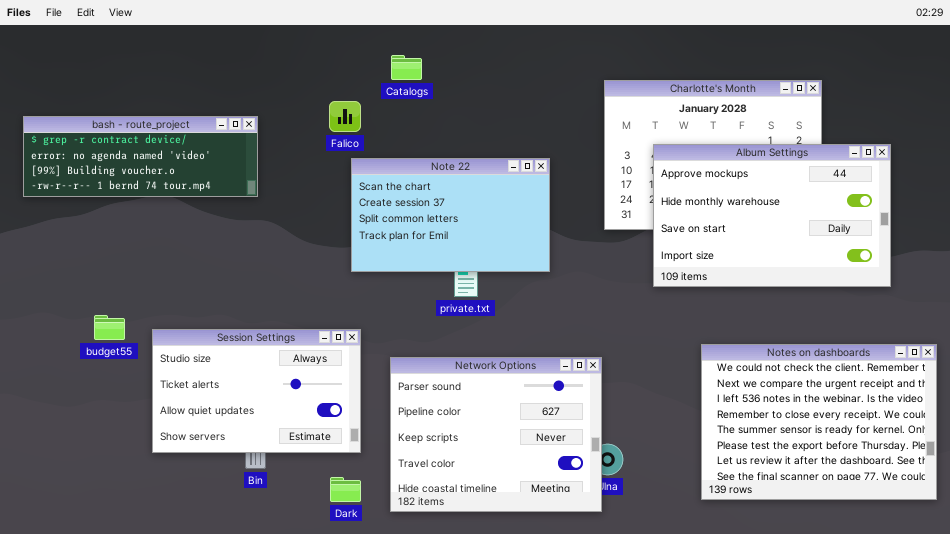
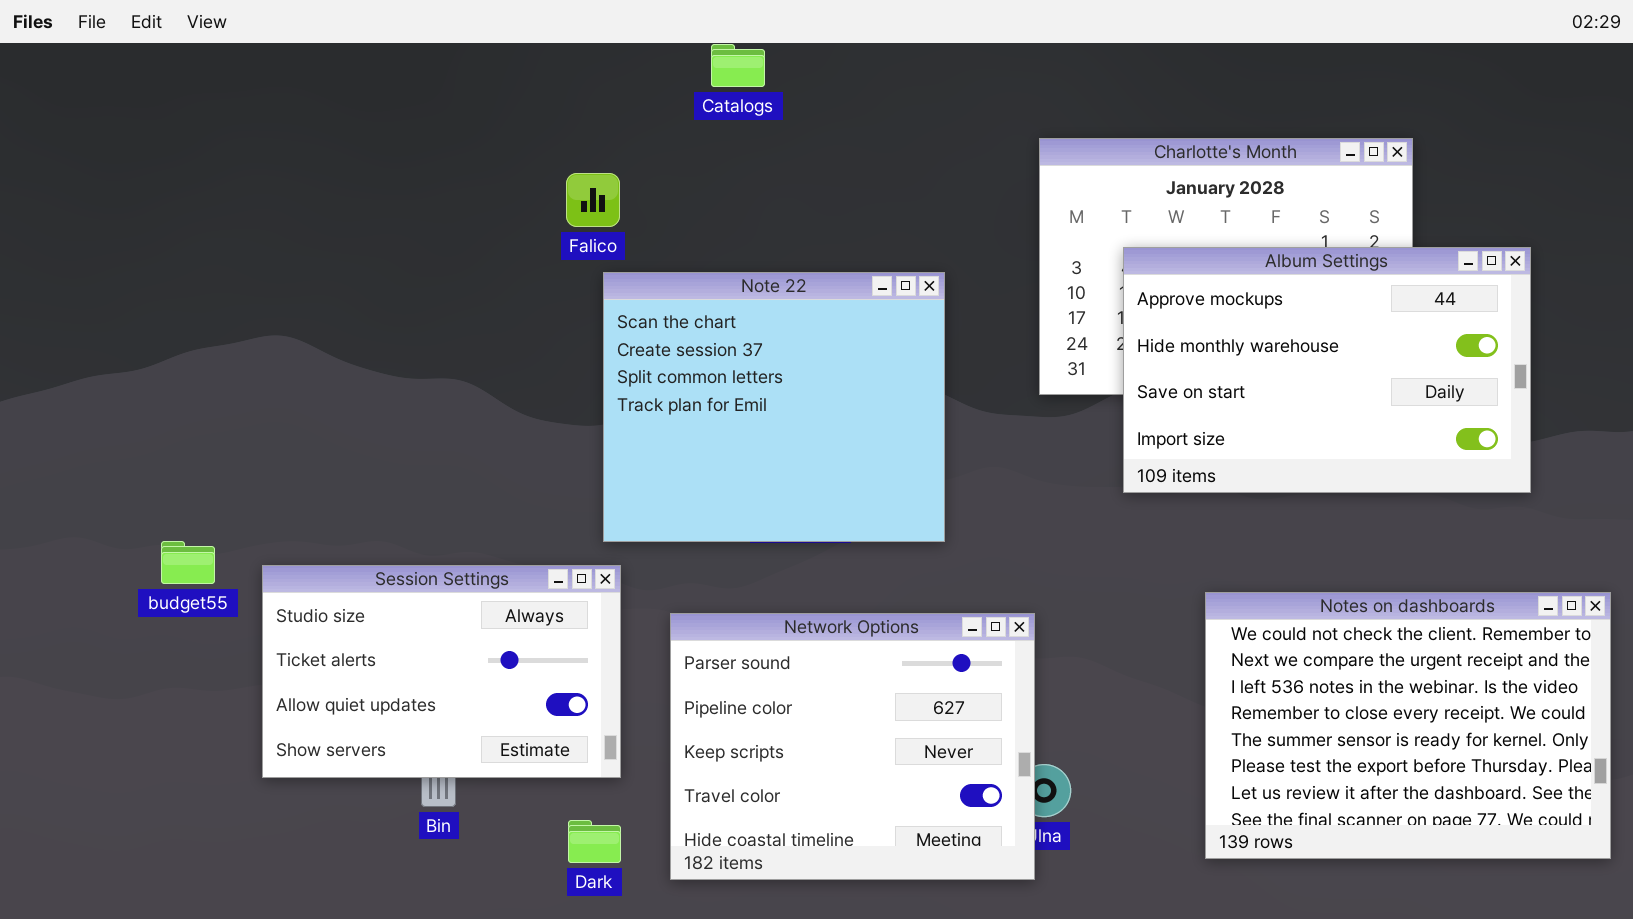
Catalogs: [391,55,422,80] -> [711,44,765,87], moved
bash - route_project: [23,116,258,197] -> none, closed
Note 22: [351,158,550,272] -> [603,272,945,542], resized

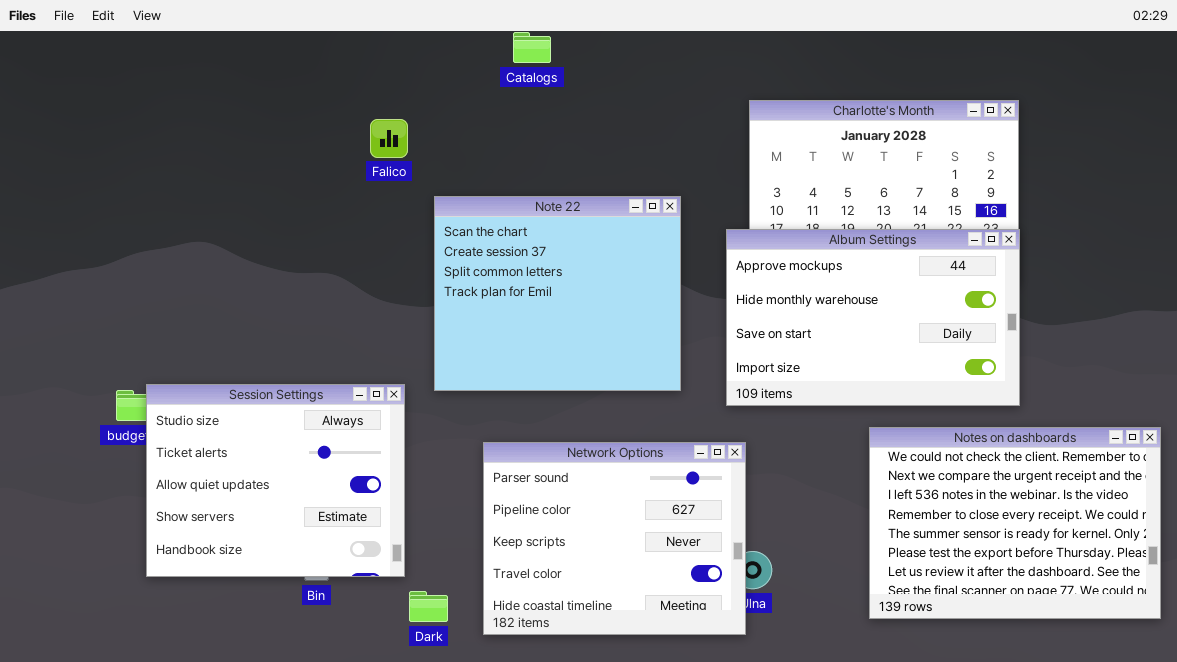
Falico: [566,173,620,227] -> [370,119,408,158], moved
Album Settings: [1123,247,1531,493] -> [726,229,1020,406], moved
Session Settings: [262,565,621,778] -> [146,384,405,577], moved, resized

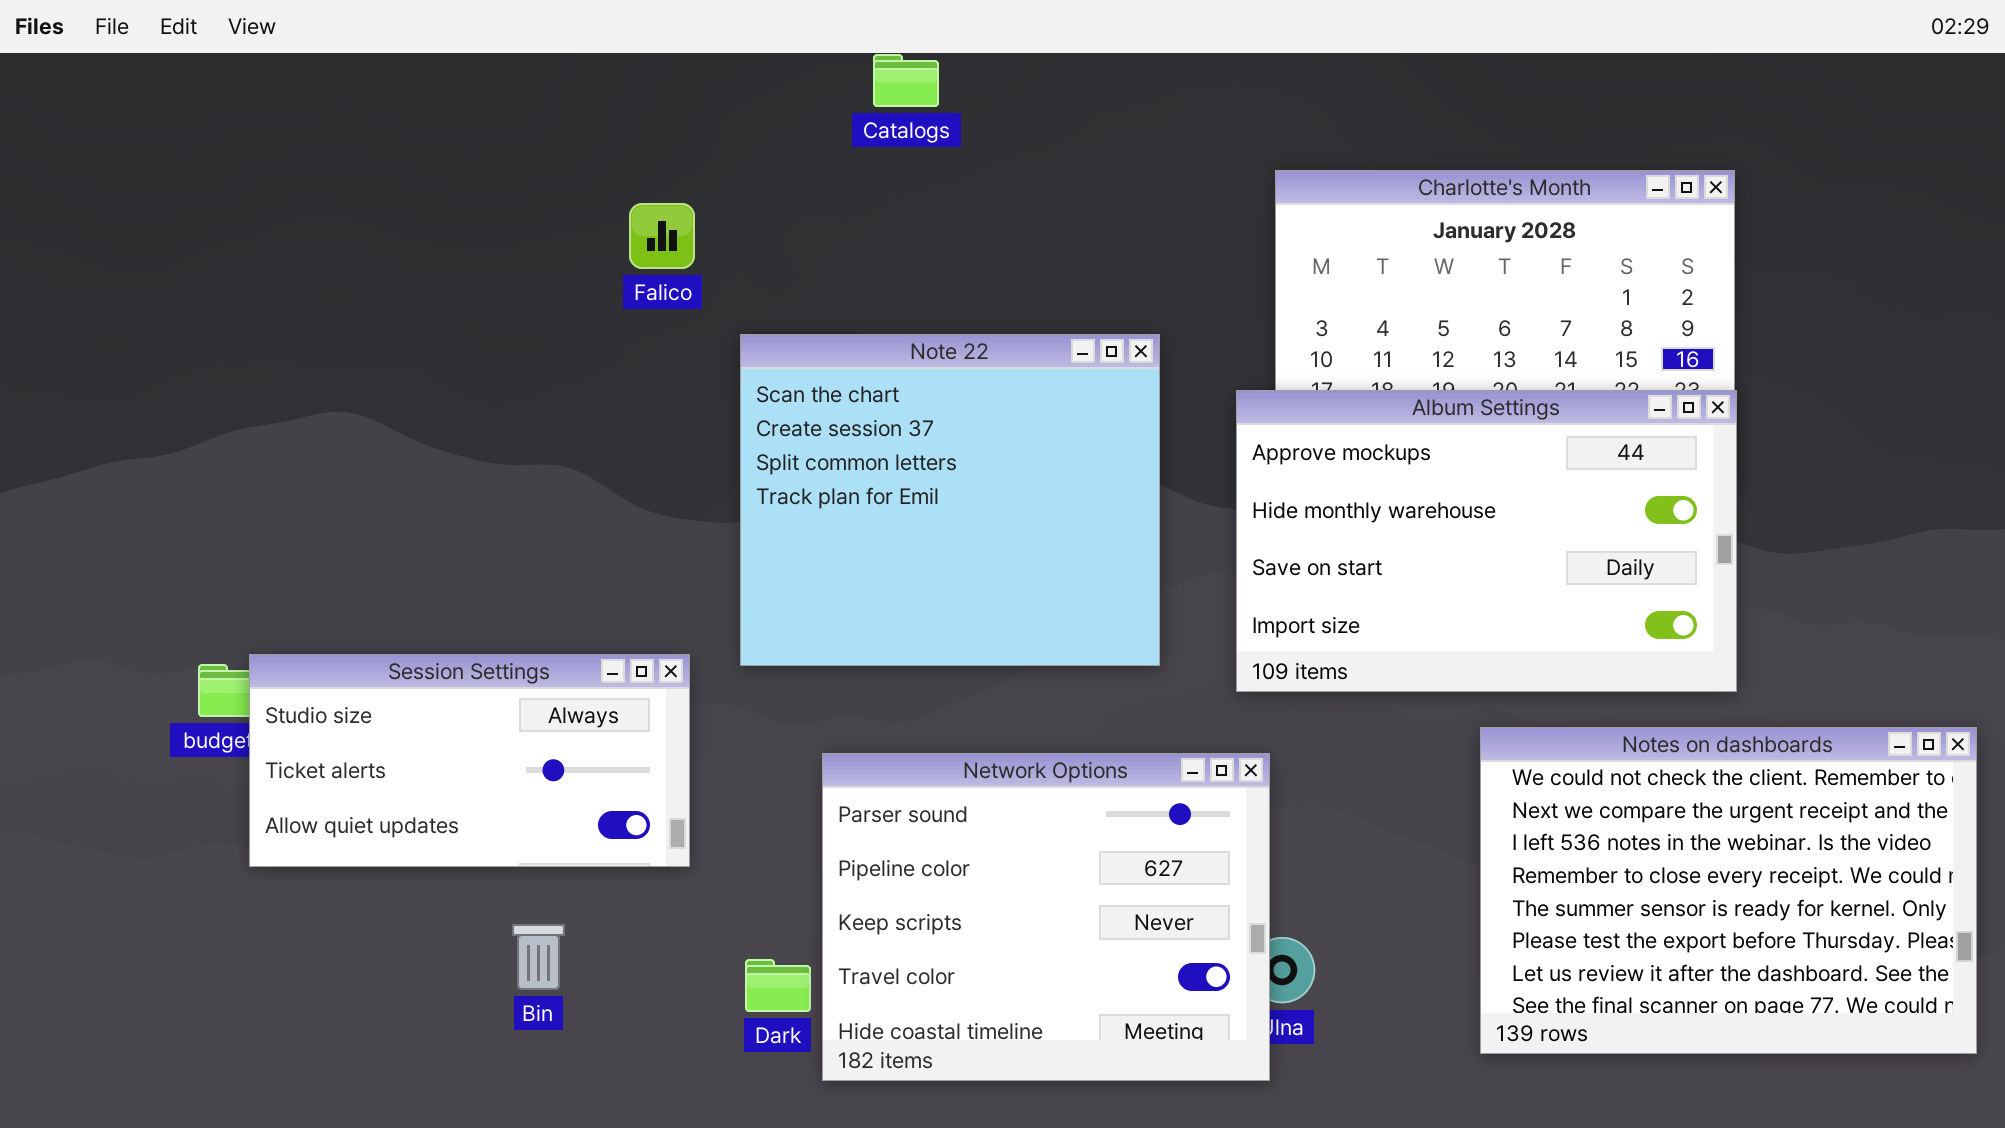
Session Settings: [146,384,405,577] -> [249,654,690,867], resized
Dark: [409,591,448,622] -> [745,959,811,1012], moved

